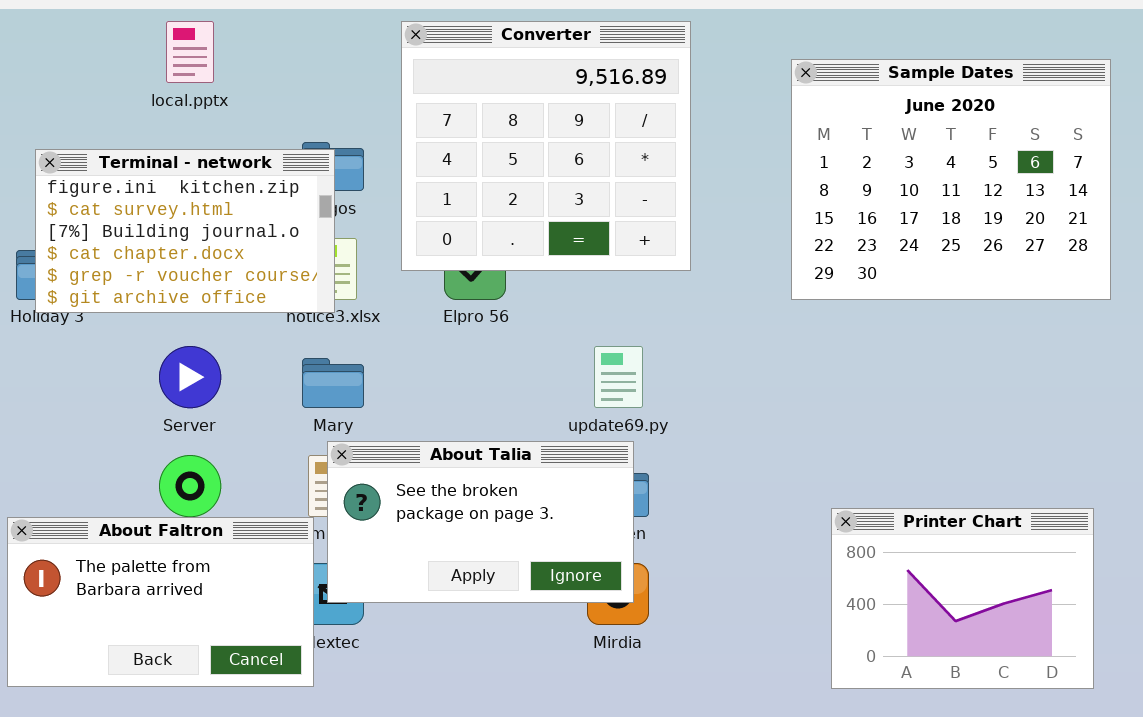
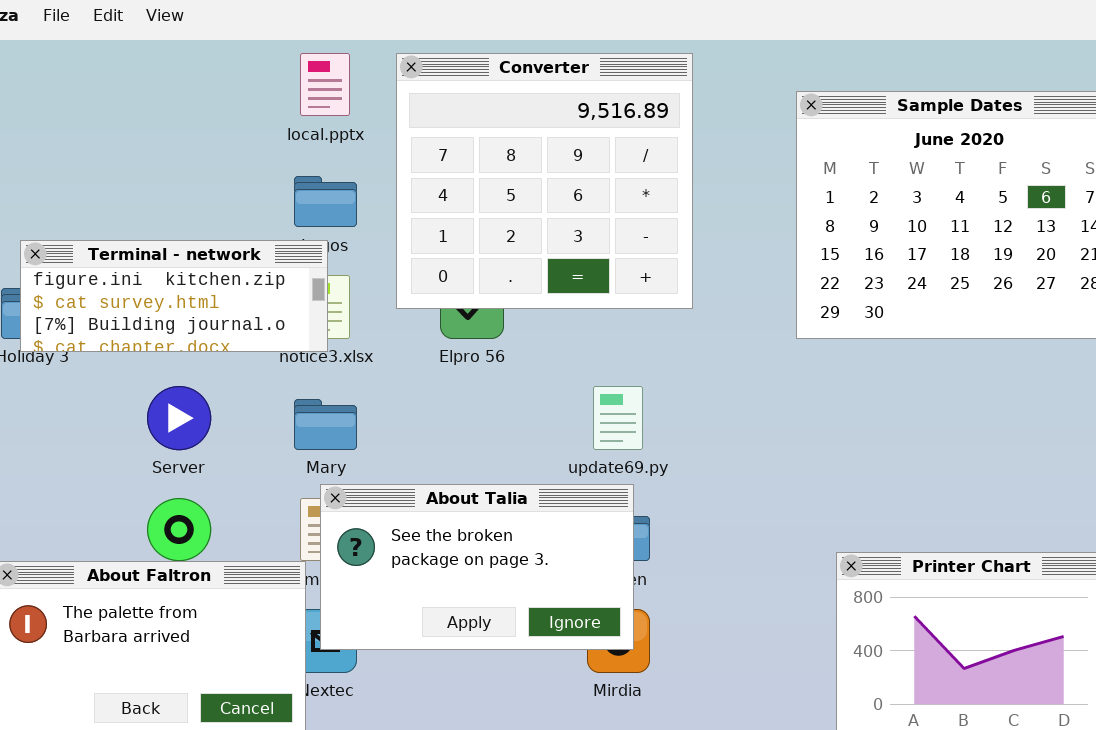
local.pptx: [166,21,214,83] -> [300,53,350,116], moved
Terminal - network: [35,149,335,313] -> [20,240,328,352], resized

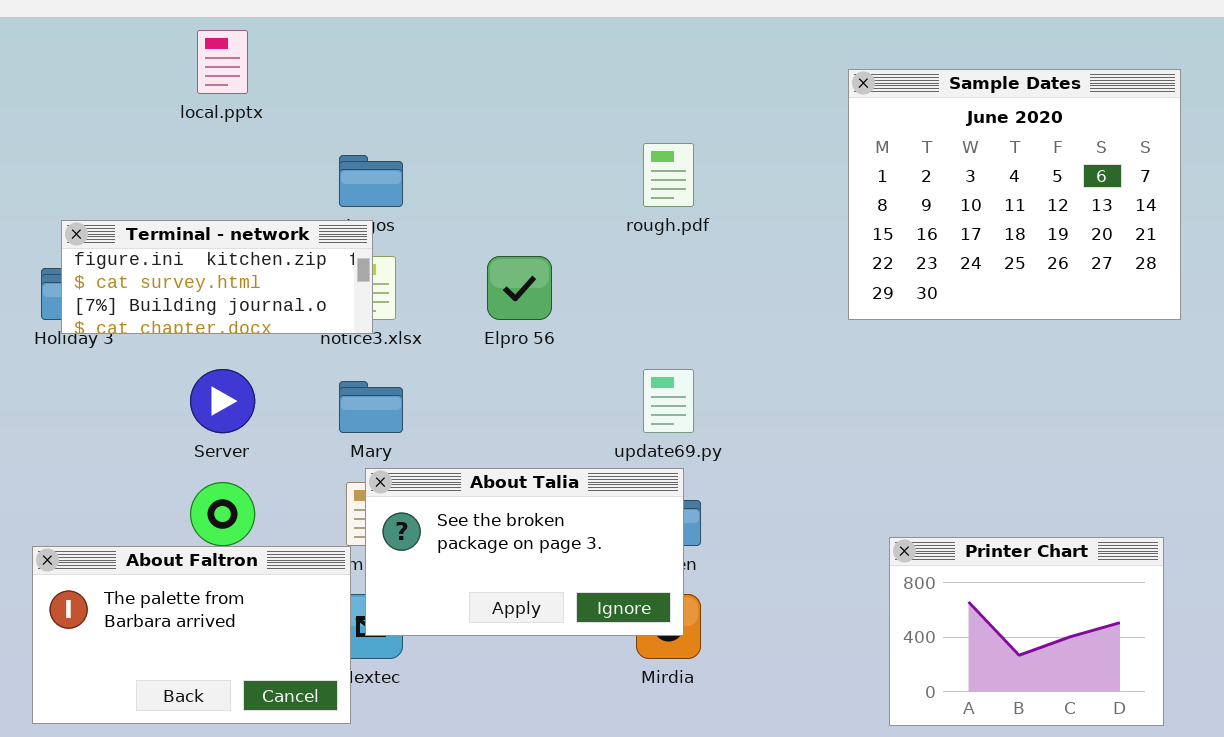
local.pptx: [300,53,350,116] -> [197,30,248,94], moved
Converter: [396,53,693,309] -> none, closed

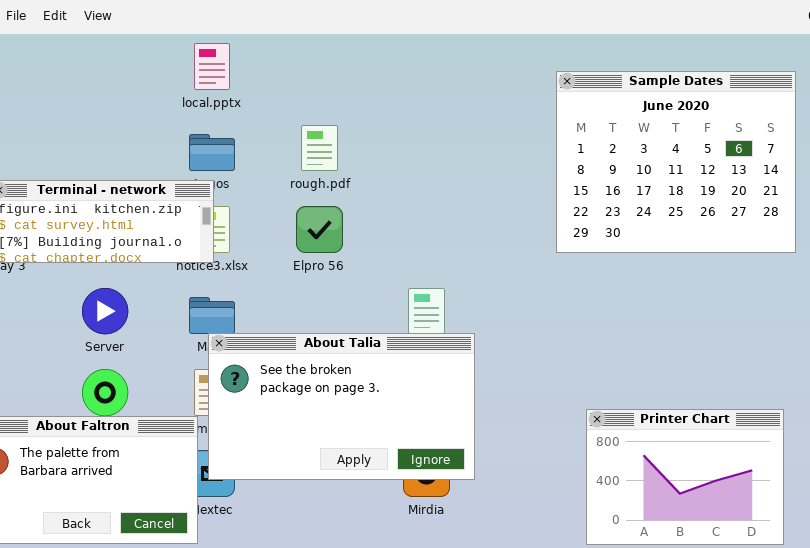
local.pptx: [197,30,248,94] -> [194,43,230,90], moved
rough.pdf: [643,143,694,207] -> [301,125,338,171], moved
About Talia: [365,468,684,636] -> [208,333,475,480], resized

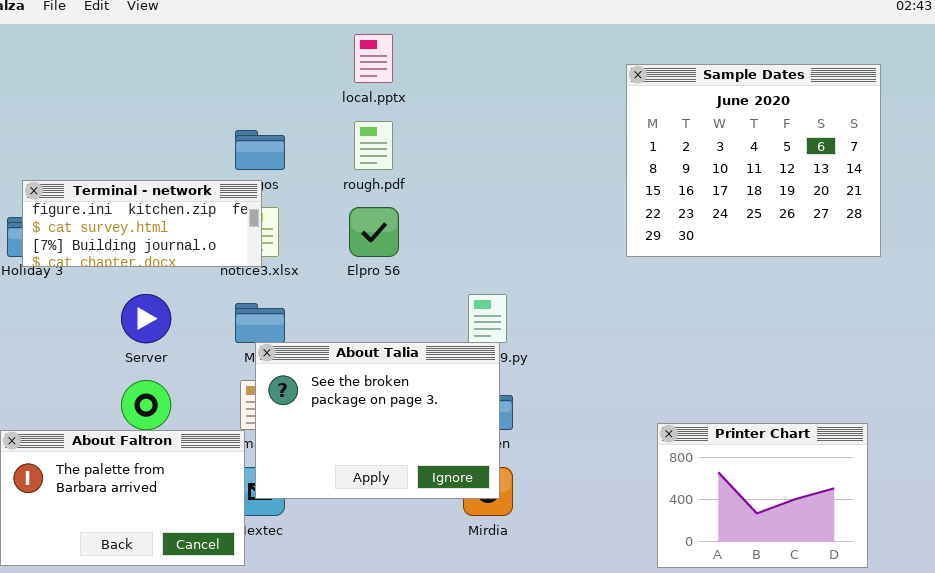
local.pptx: [194,43,230,90] -> [354,34,393,83], moved
About Talia: [208,333,475,480] -> [255,342,500,499], resized

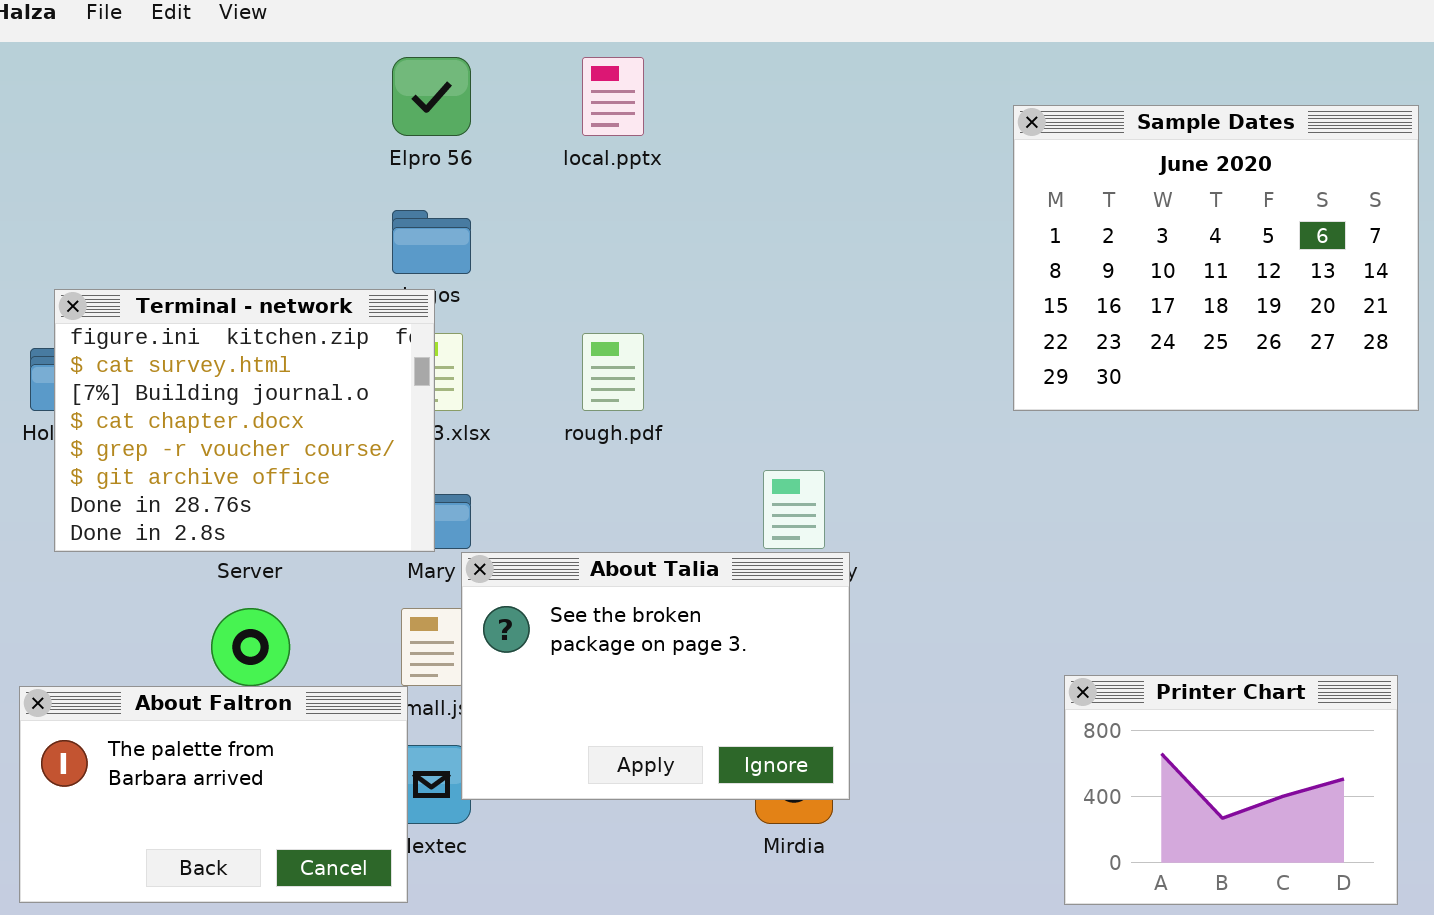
rough.pdf: [354,121,393,170] -> [582,333,644,411], moved
Terminal - network: [22,180,262,267] -> [54,289,435,552], resized
Elpro 56: [349,207,399,257] -> [392,57,471,136], moved
About Talia: [255,342,500,499] -> [461,552,850,800], moved

